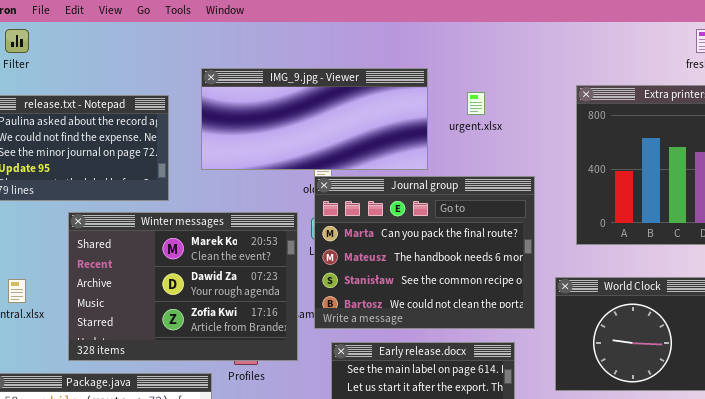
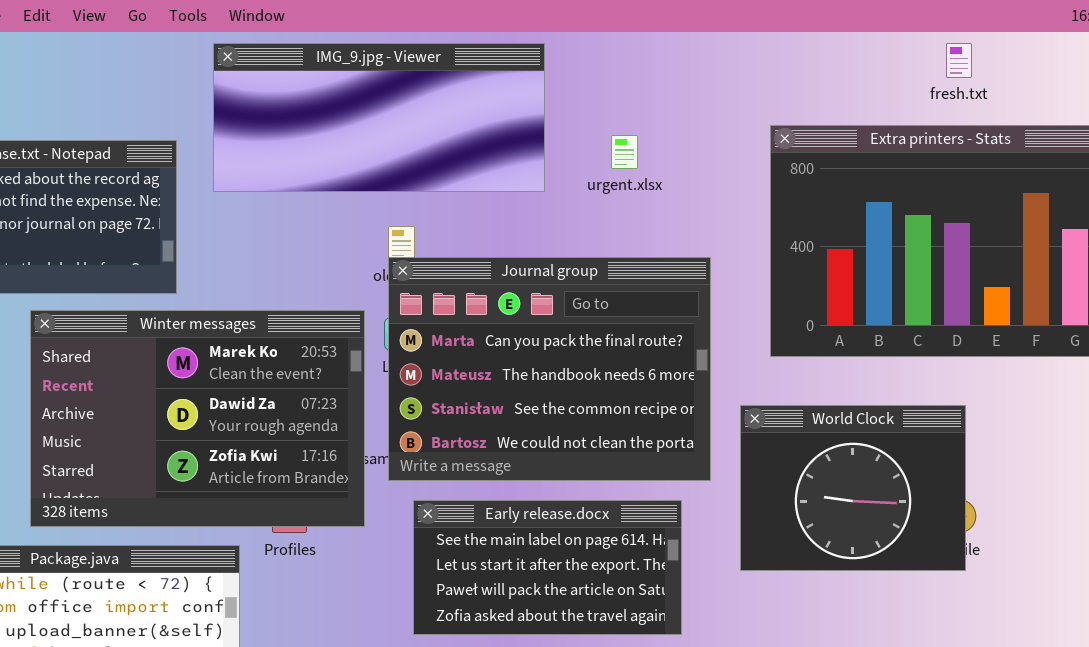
IMG_9.jpg - Viewer: [201,68,428,170] -> [213,43,545,192], moved

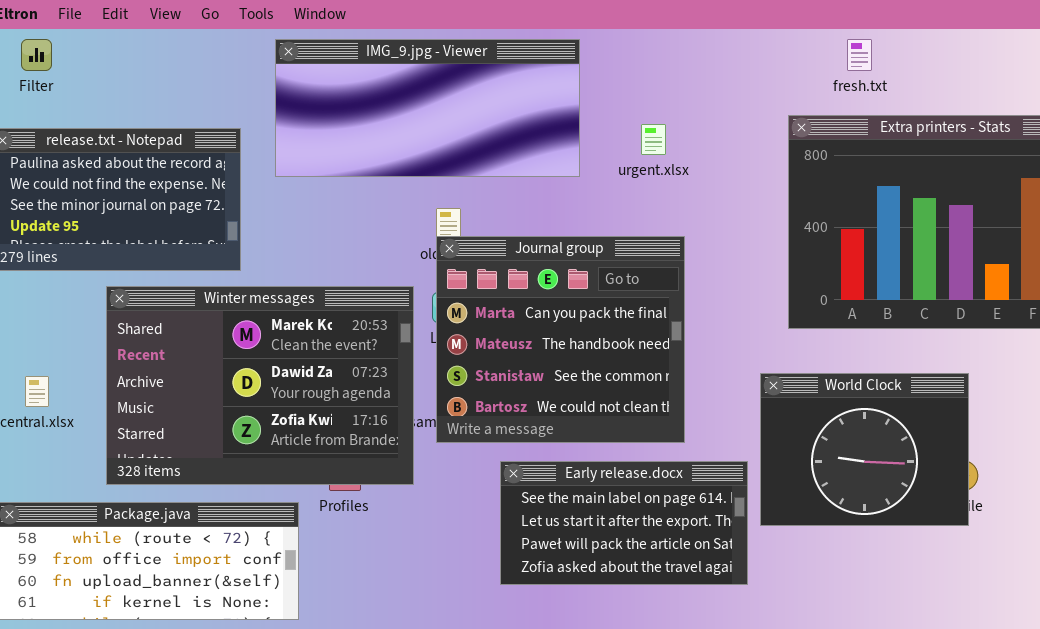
fresh.txt: [946,43,972,78] -> [847,39,872,71], moved
Journal group: [388,257,711,481] -> [436,236,685,443], resized
Early release.docx: [413,500,682,635] -> [500,461,748,585], moved

